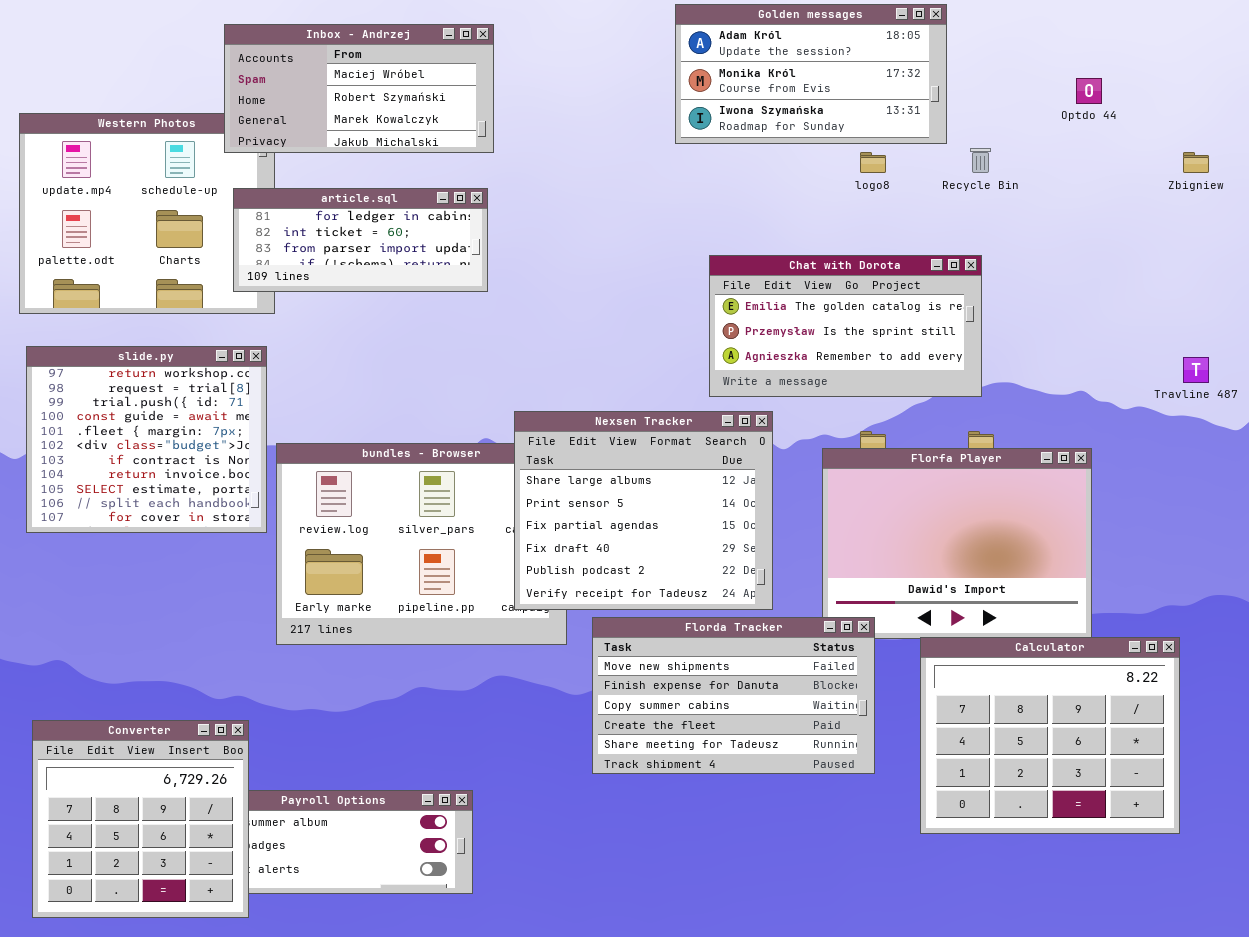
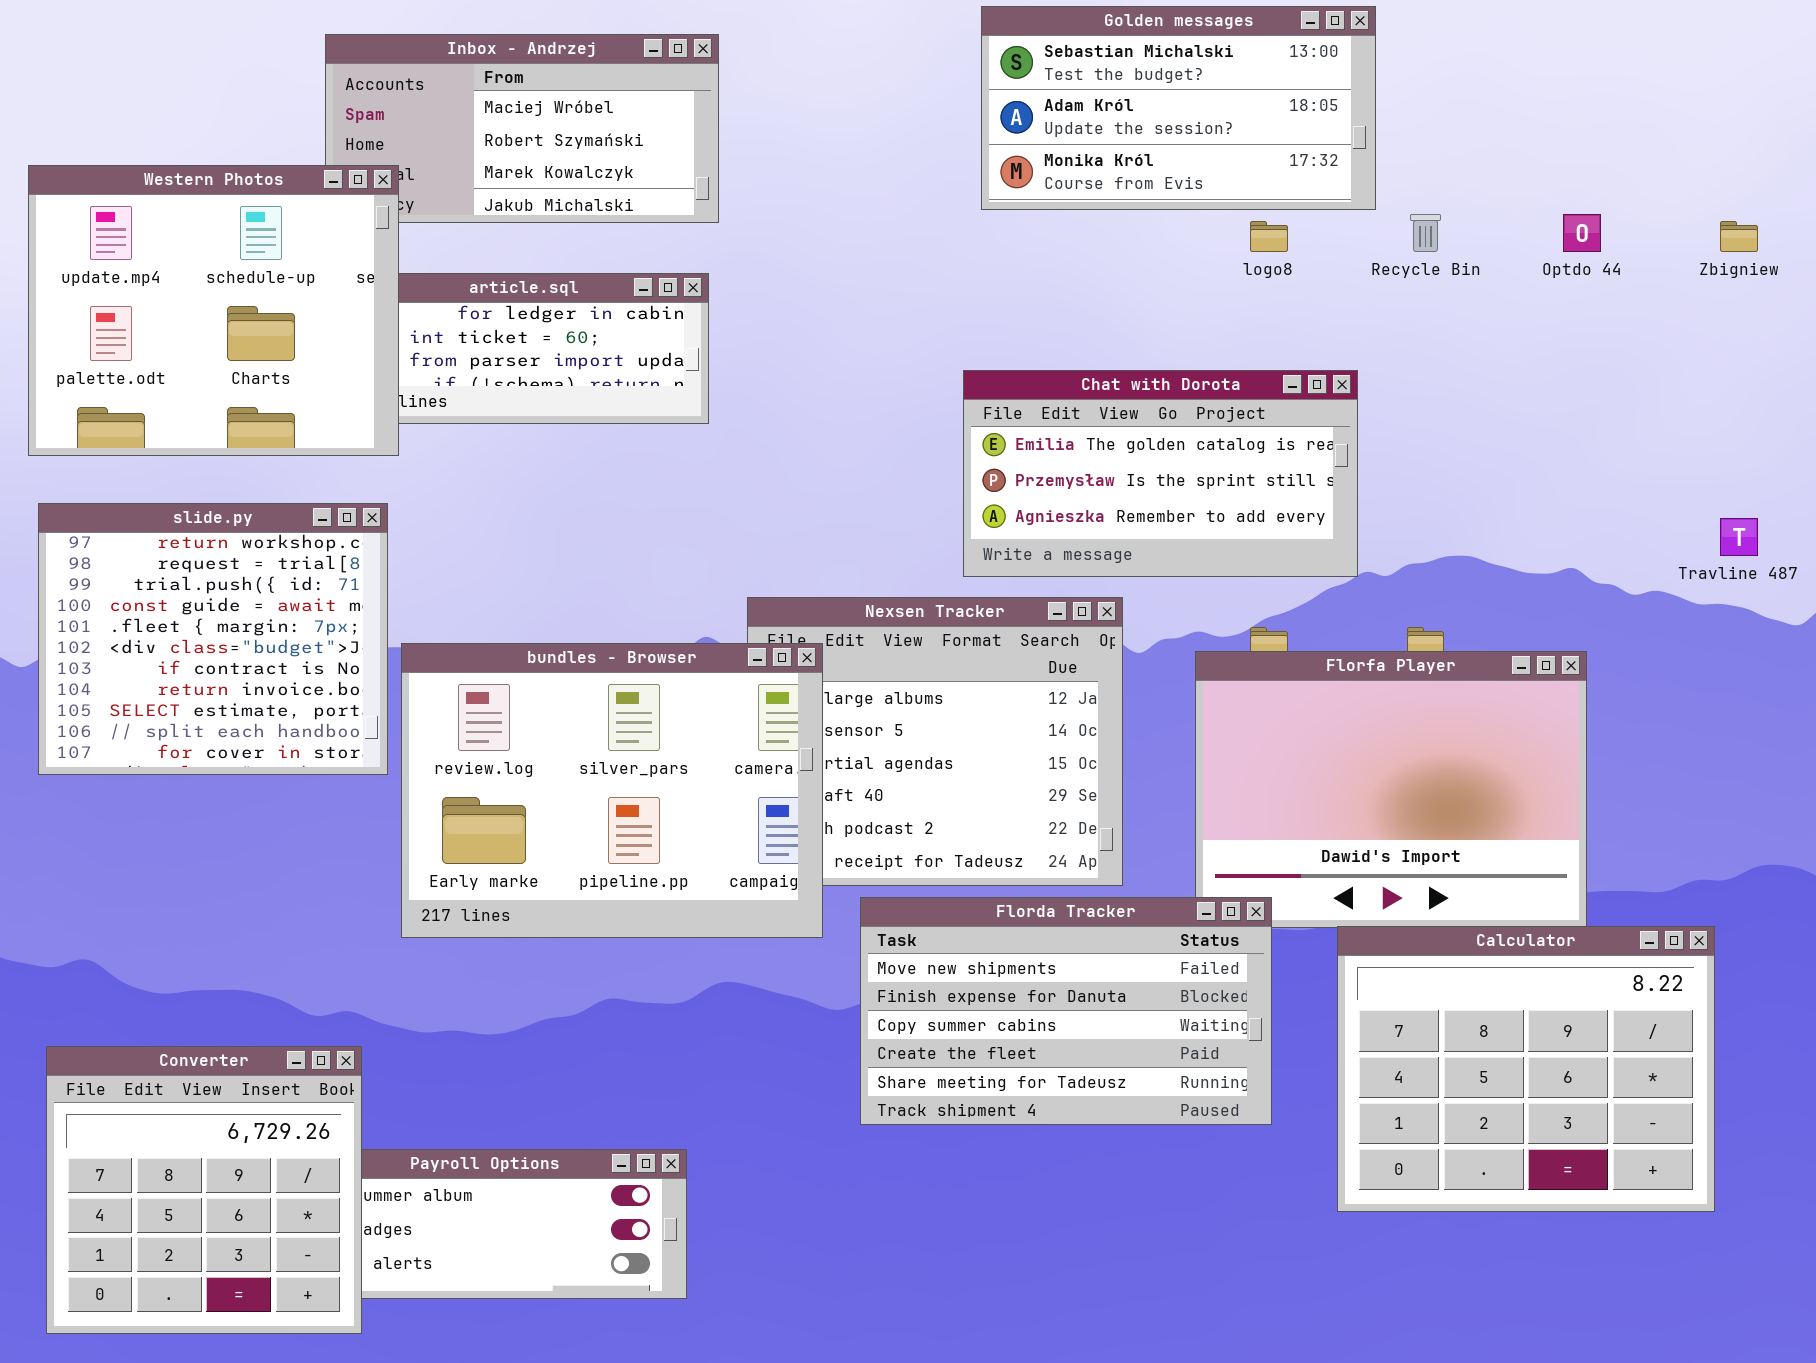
Golden messages: [675,4,947,144] -> [981,6,1376,210], scrolled up 1 row
Optdo 44: [1076,78,1102,104] -> [1563,214,1601,252], moved
Western Photos: [19,113,275,314] -> [28,165,399,456], raised
Chat with Dorota: [709,255,982,397] -> [963,370,1358,577], moved
bundles - Browser: [276,443,567,645] -> [401,643,823,938], raised

